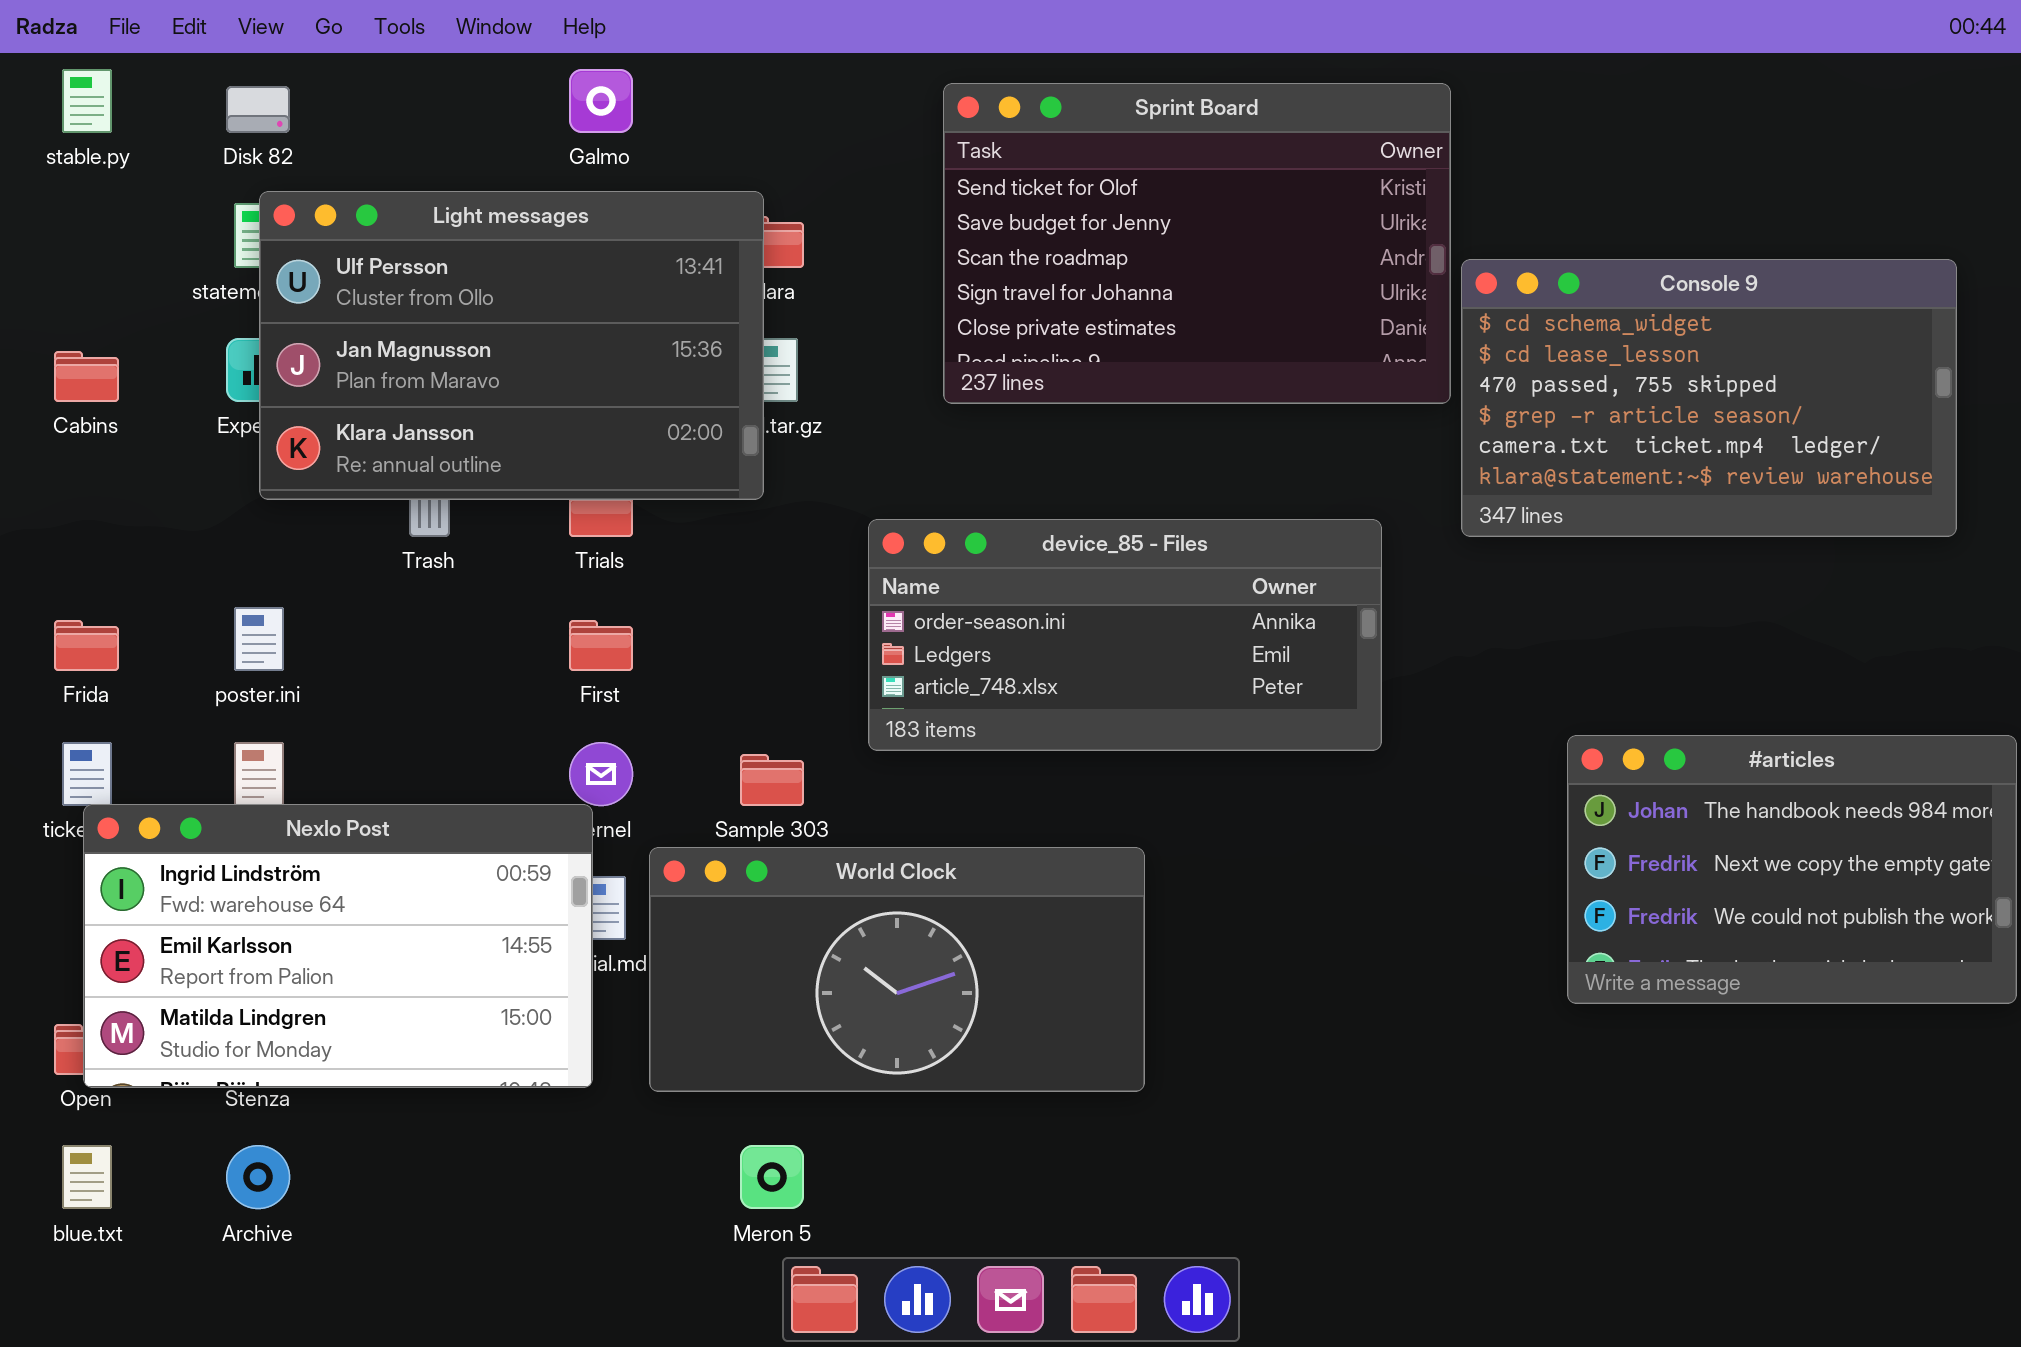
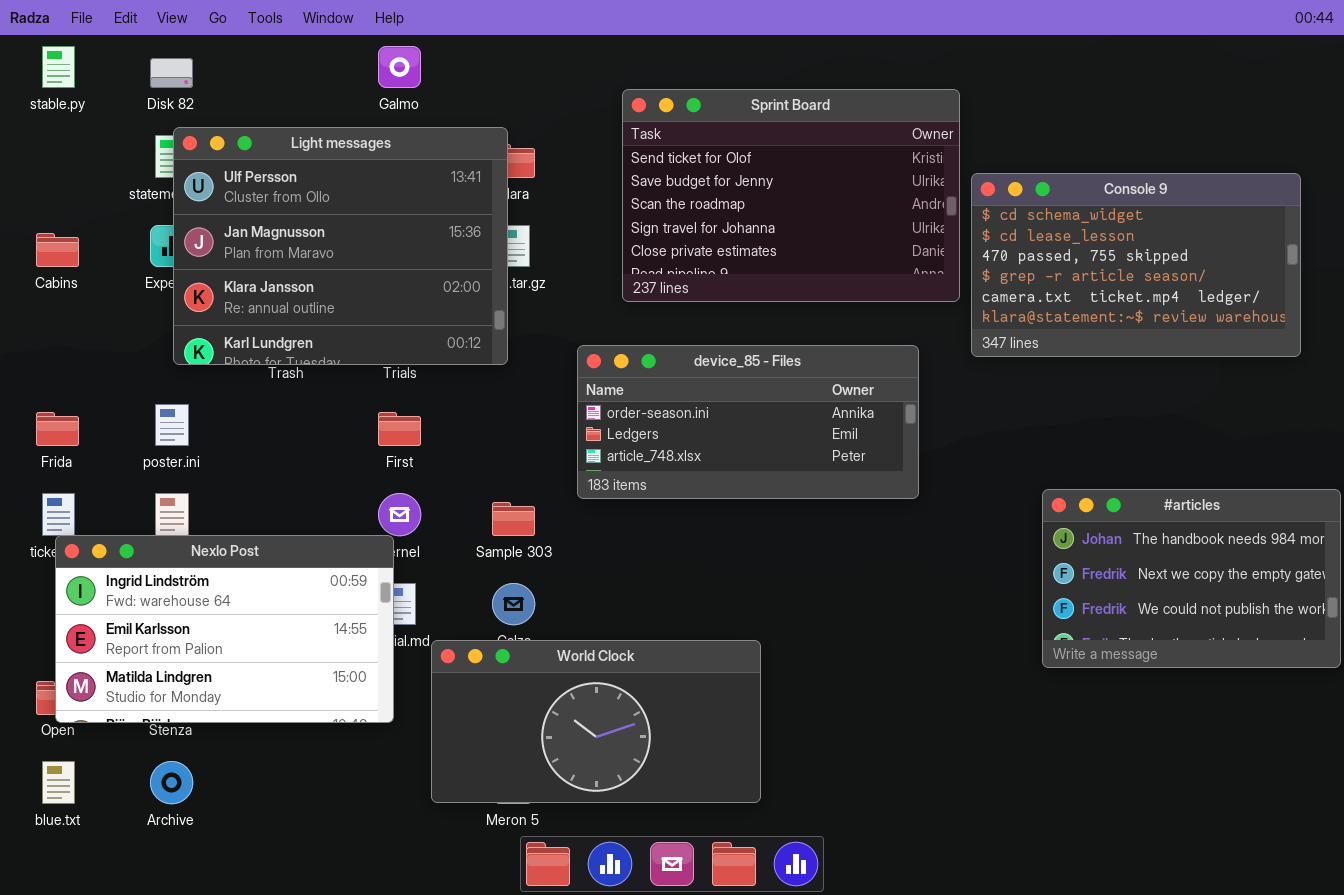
Sprint Board: [943,83,1451,404] -> [622,89,960,302], moved
Light messages: [259,191,764,500] -> [173,127,508,365], resized
World Clock: [649,847,1145,1092] -> [431,640,761,803], moved

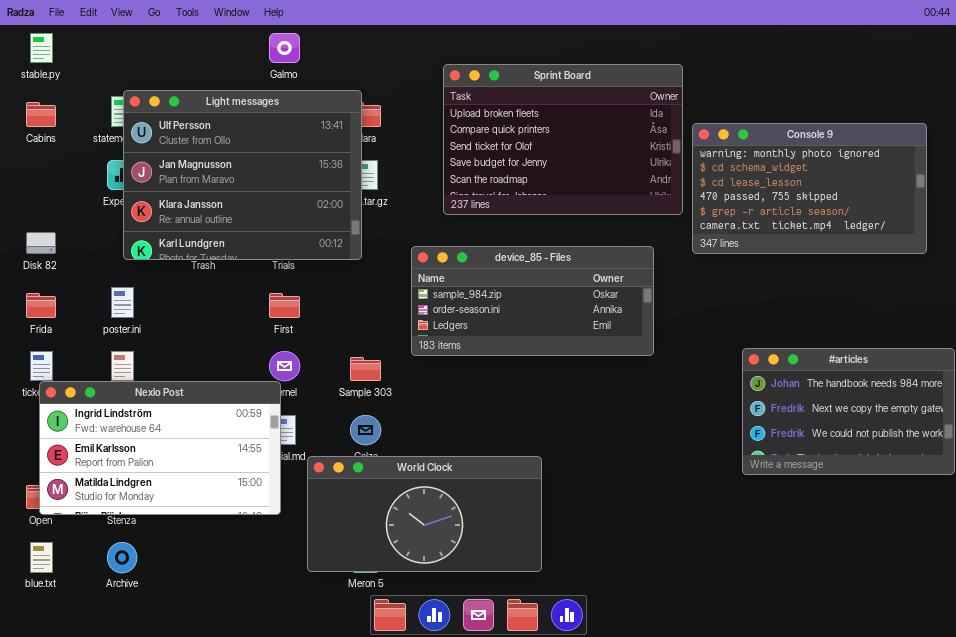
Disk 82: [150,58,193,88] -> [26,232,56,254], moved
Sprint Board: [622,89,960,302] -> [443,64,683,215], scrolled up 2 rows
Console 9: [971,173,1301,357] -> [692,123,927,254], scrolled up 1 row
Cabins: [36,233,79,267] -> [26,102,56,127], moved
device_85 - Files: [577,345,919,499] -> [411,246,654,356], scrolled up 1 row

